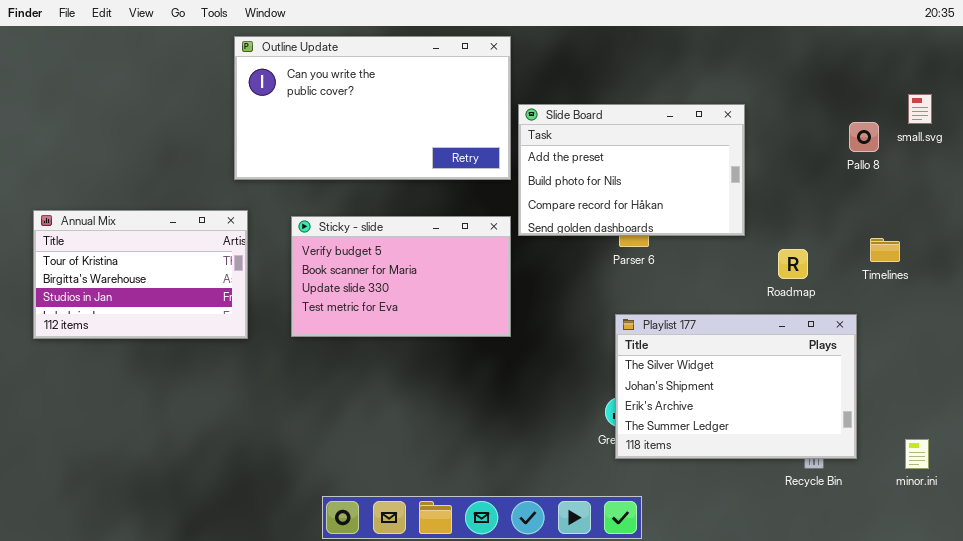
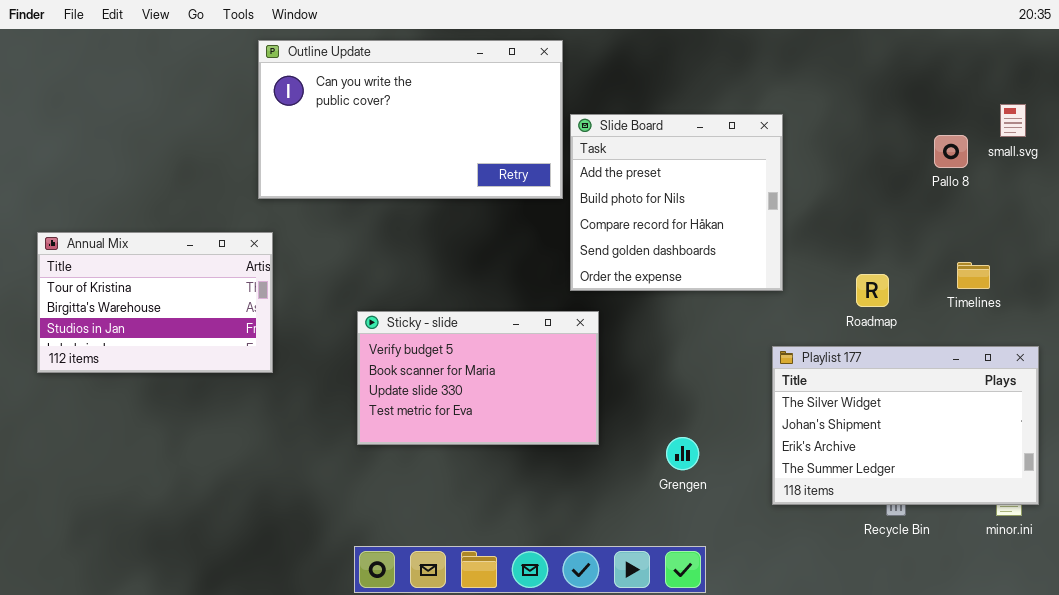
Slide Board: [518,104,745,236] -> [570,114,783,291], resized
Sticky - slide: [291,216,511,337] -> [357,311,599,445], moved
Playlist 177: [615,314,857,459] -> [772,346,1039,505], moved

